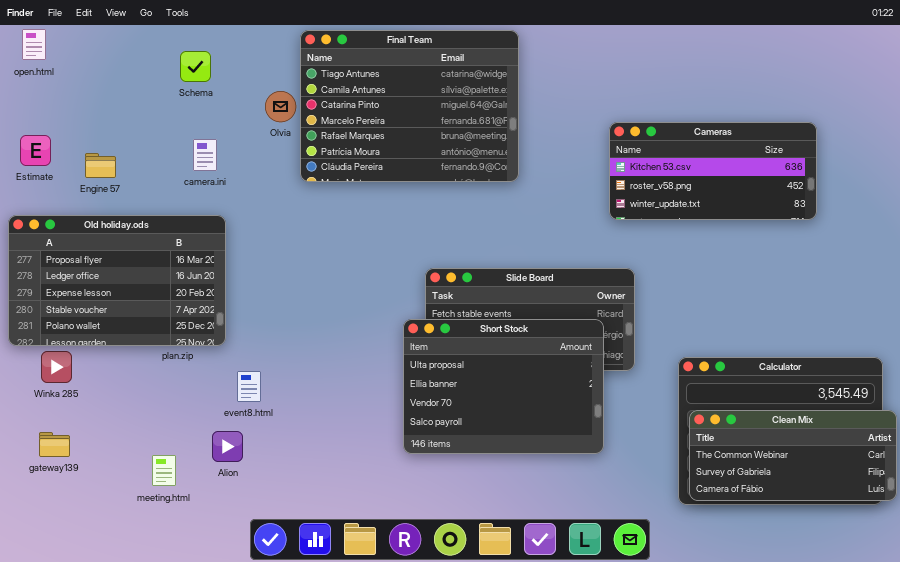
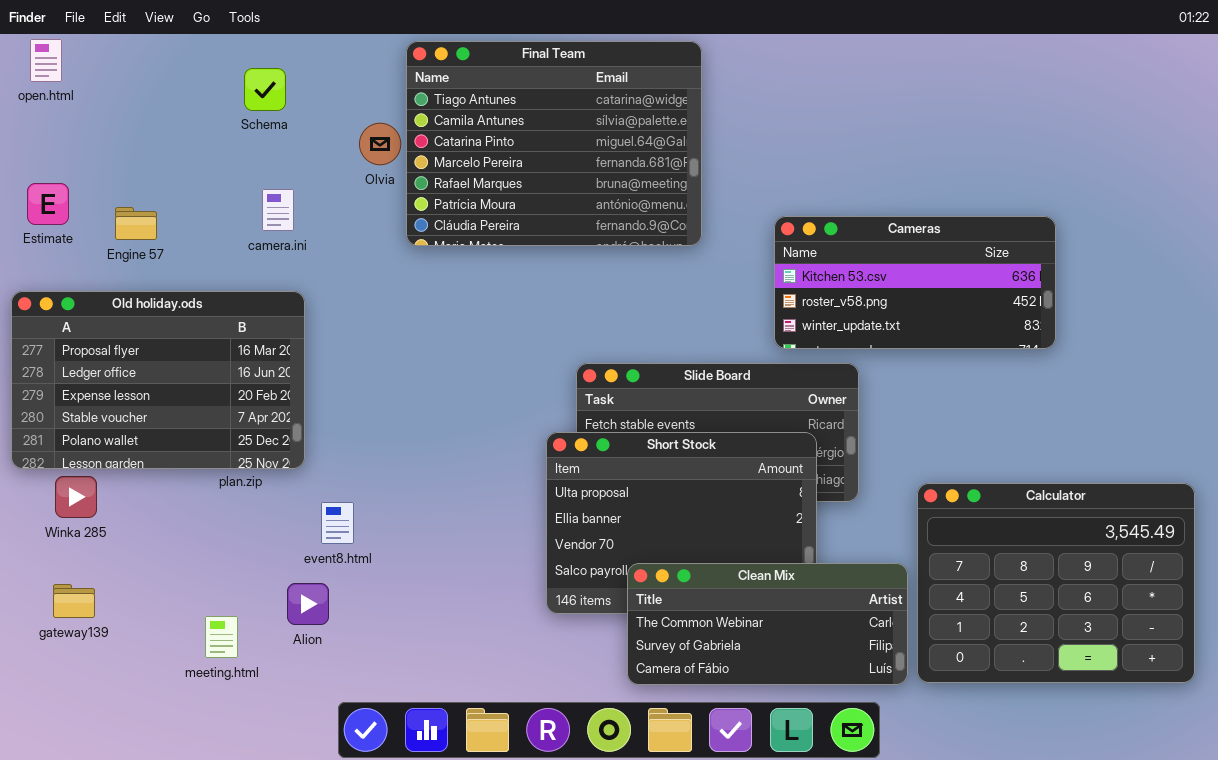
Cameras: [609,122,817,220] -> [774,216,1056,349], moved
Clean Mix: [689,410,897,501] -> [627,563,908,685], moved

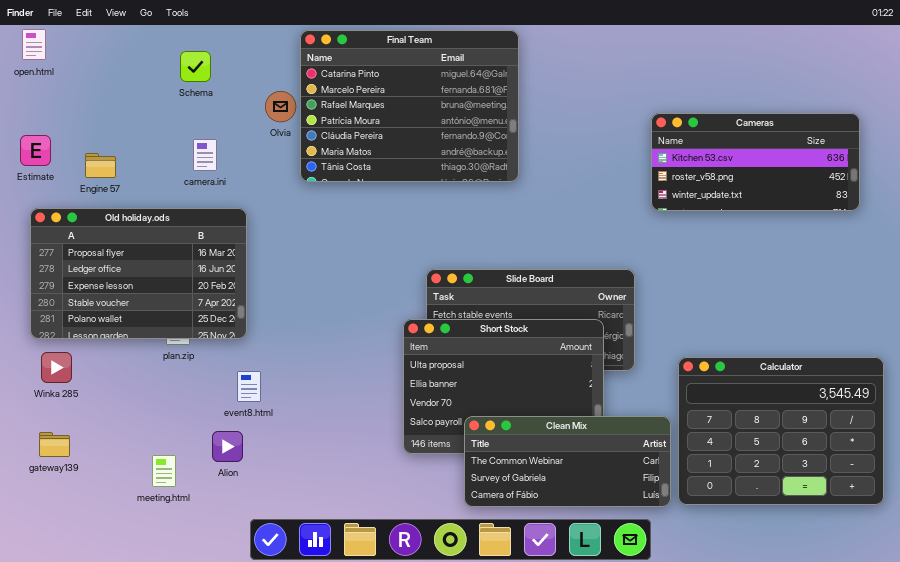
Final Team: [406,41,702,246] -> [300,30,519,182], scrolled down 2 rows
Cameras: [774,216,1056,349] -> [651,113,860,211], moved
Old holiday.ods: [11,291,305,469] -> [30,208,247,339], moved

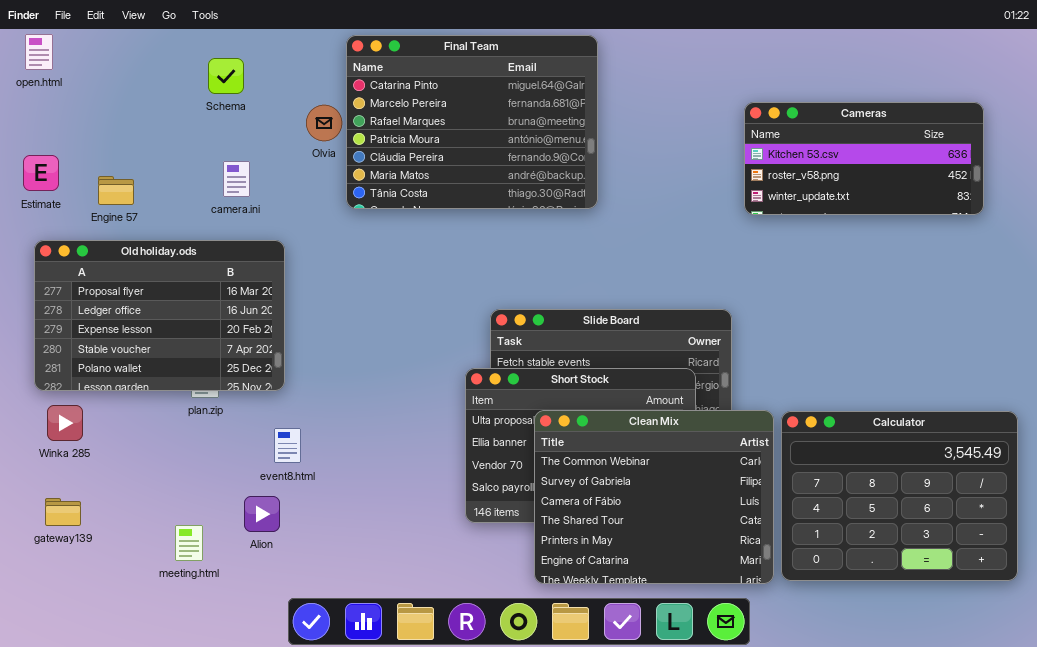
Cameras: [651,113,860,211] -> [744,102,984,215], moved
Clean Mix: [464,416,671,507] -> [534,410,774,584], resized

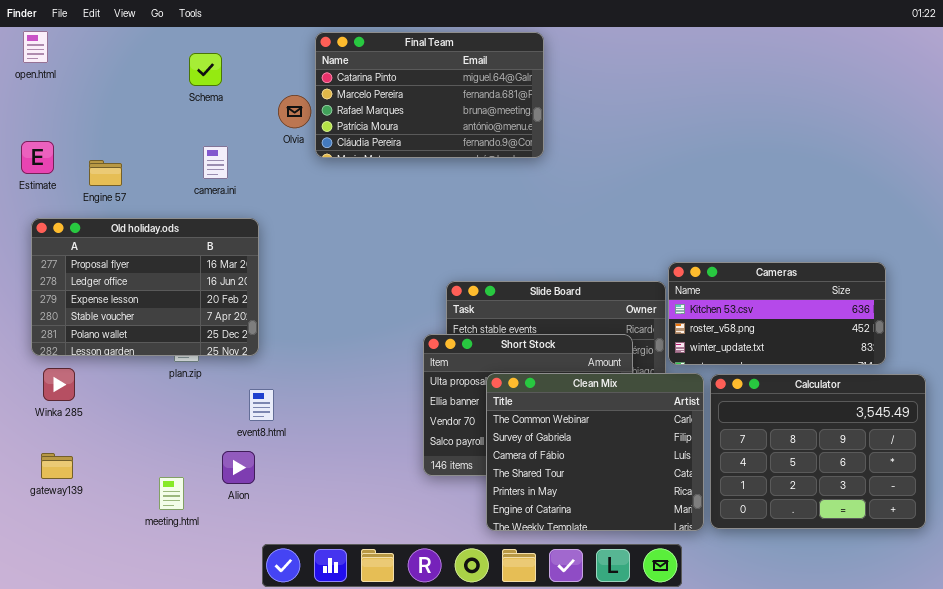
Final Team: [346,35,598,209] -> [315,32,544,158], resized
Cameras: [744,102,984,215] -> [668,262,886,365], moved

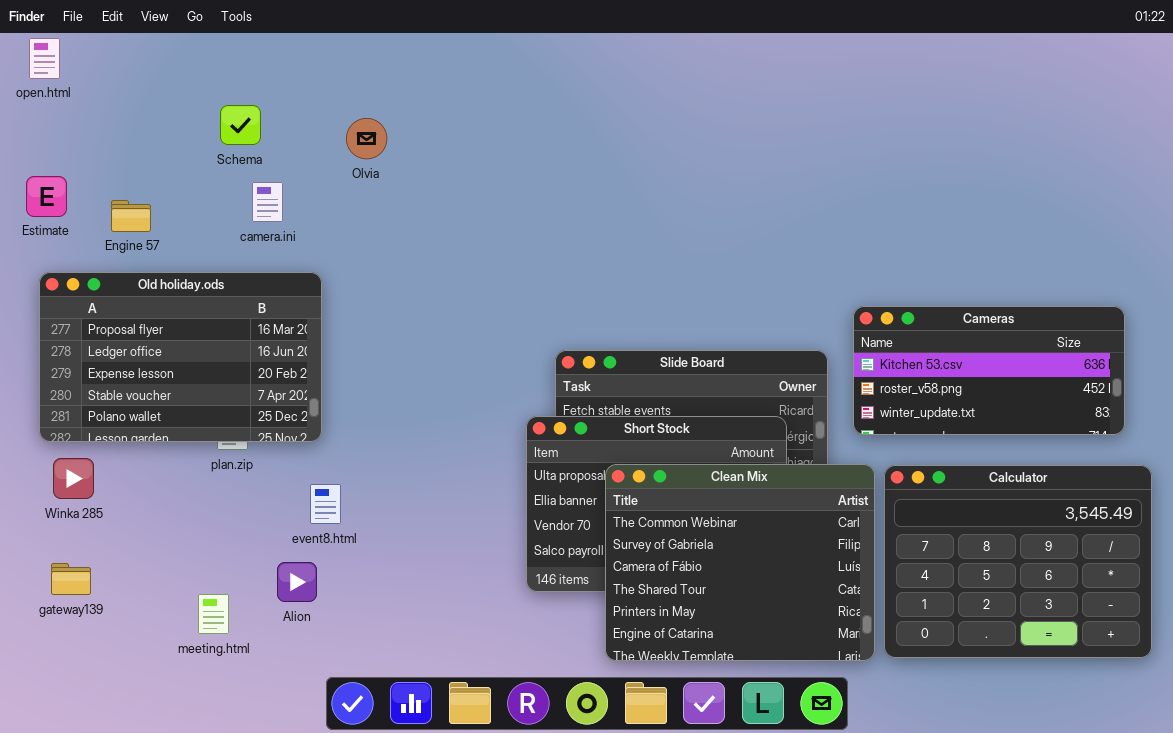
Final Team: [315,32,544,158] -> none, closed
Schema: [189,53,222,86] -> [220,105,261,145], moved
Cameras: [668,262,886,365] -> [853,306,1125,435], moved

